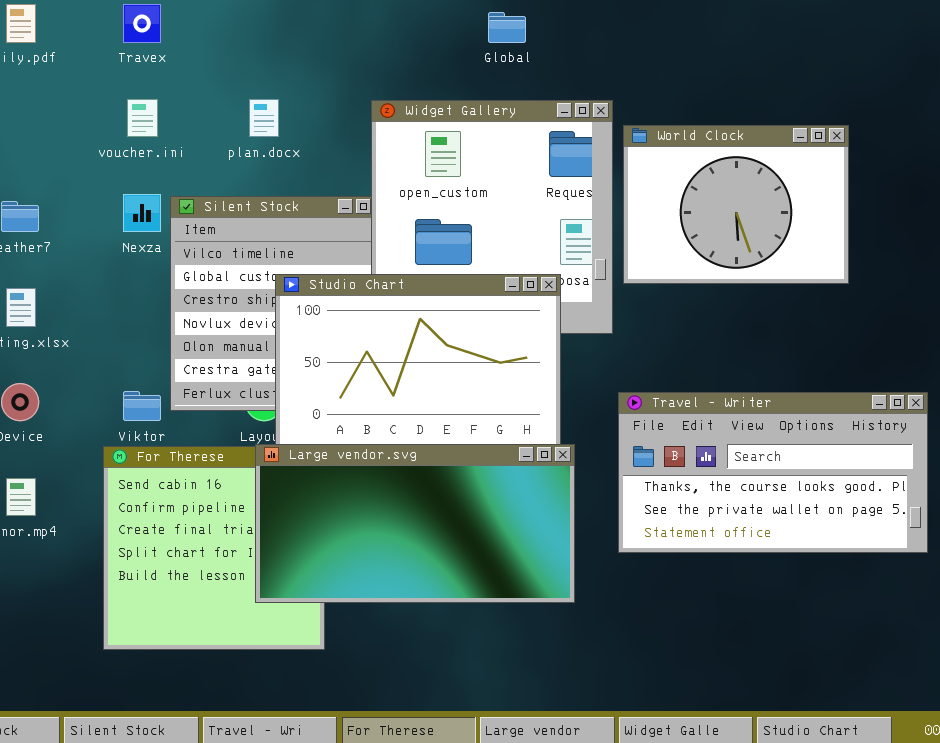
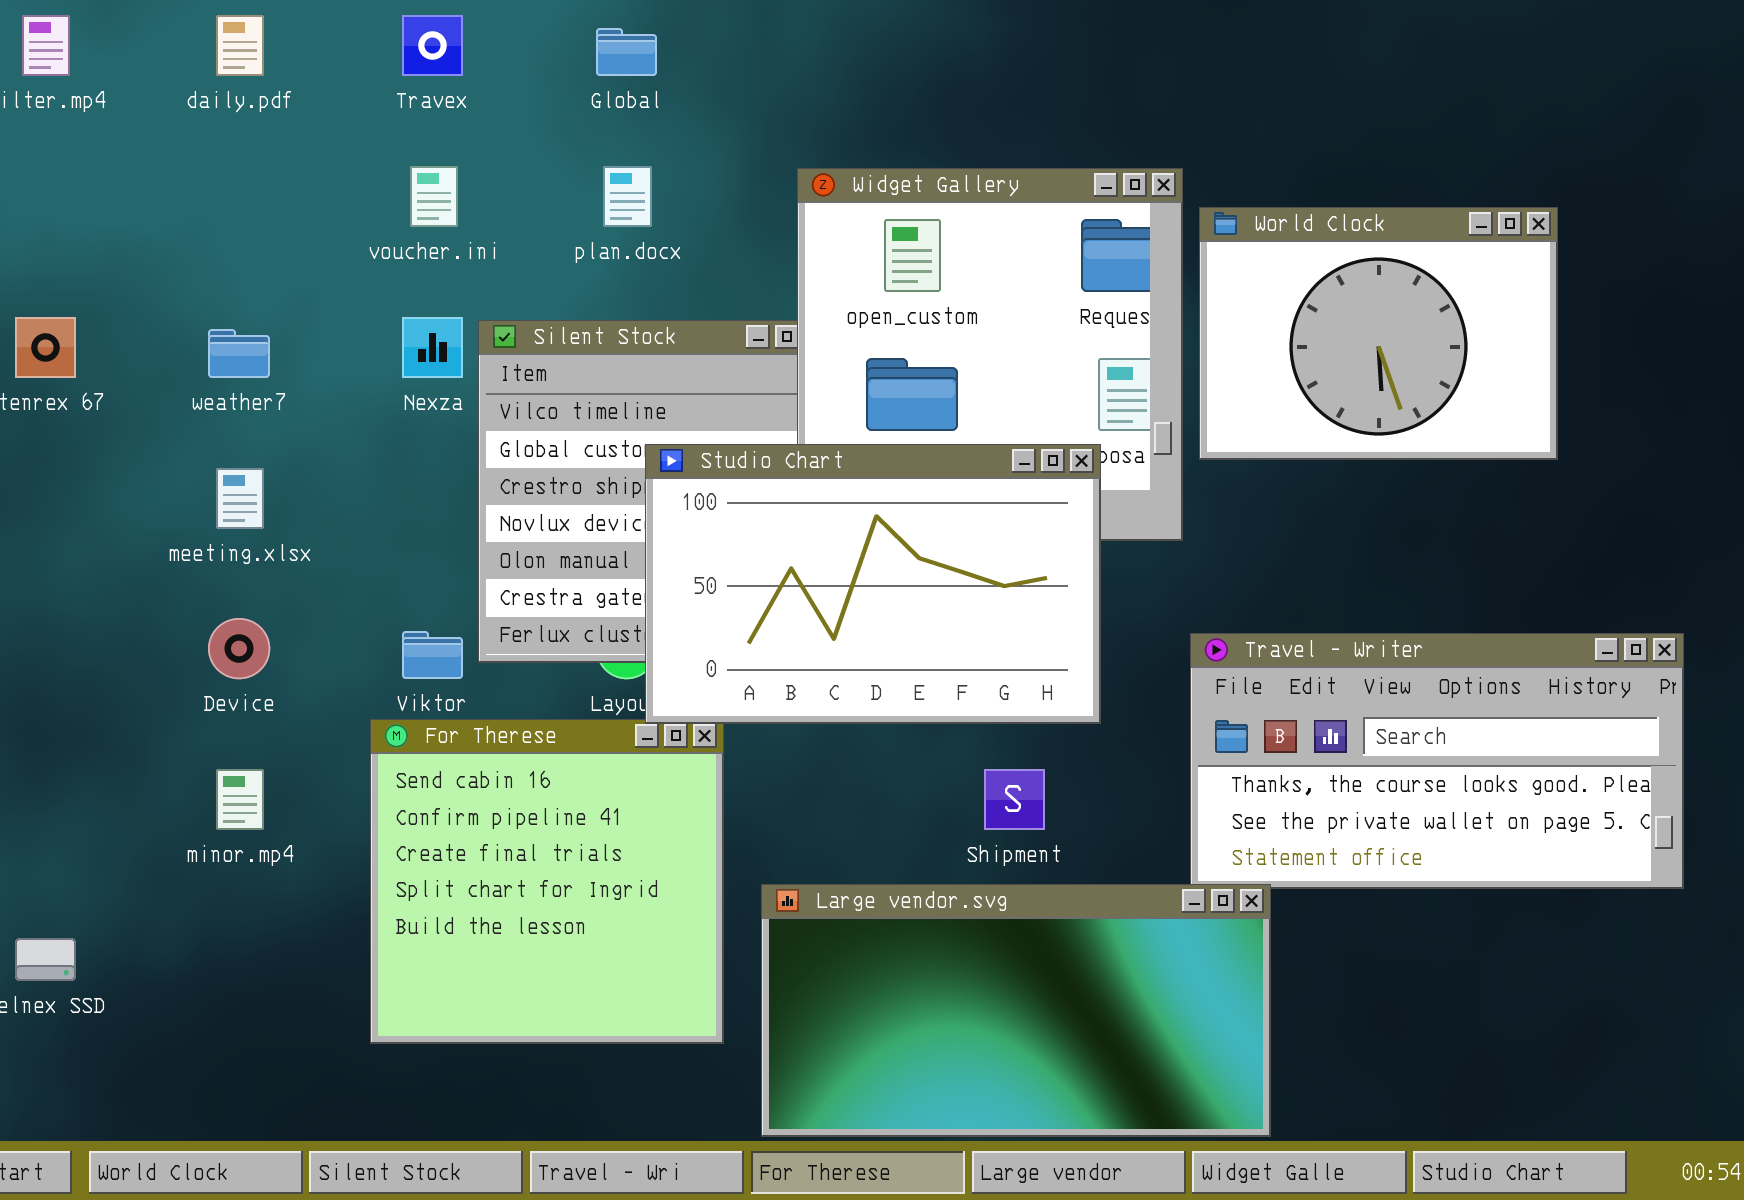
Global: [488,12,526,43] -> [596,28,657,76], moved
Large vendor.svg: [255,444,575,603] -> [761,884,1271,1137], moved

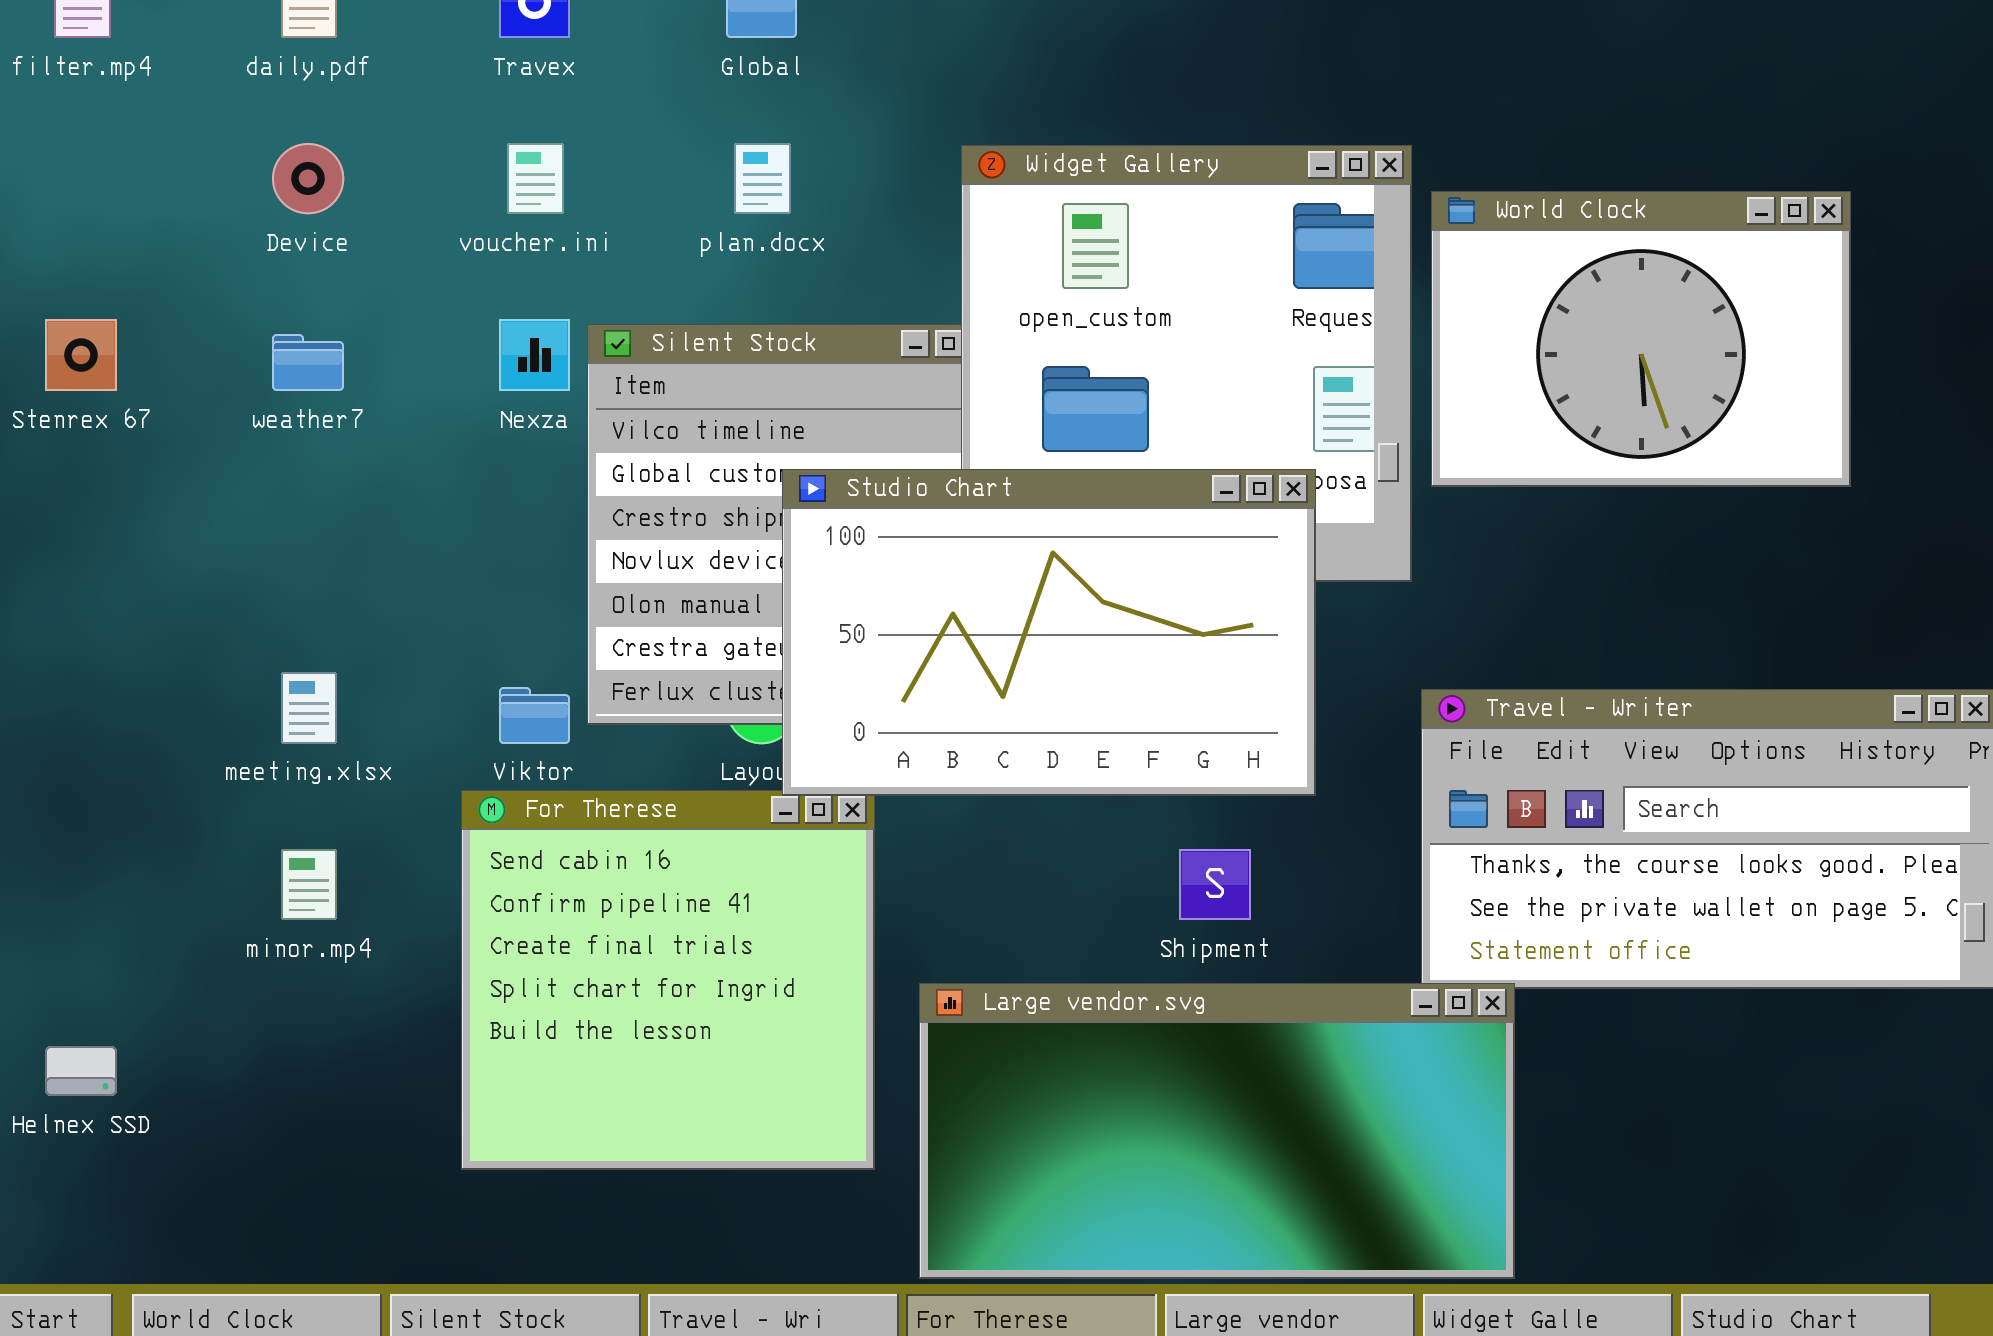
meeting.xlsx: [216,468,264,529] -> [281,672,337,744], moved
Device: [208,618,270,679] -> [272,143,344,214], moved

